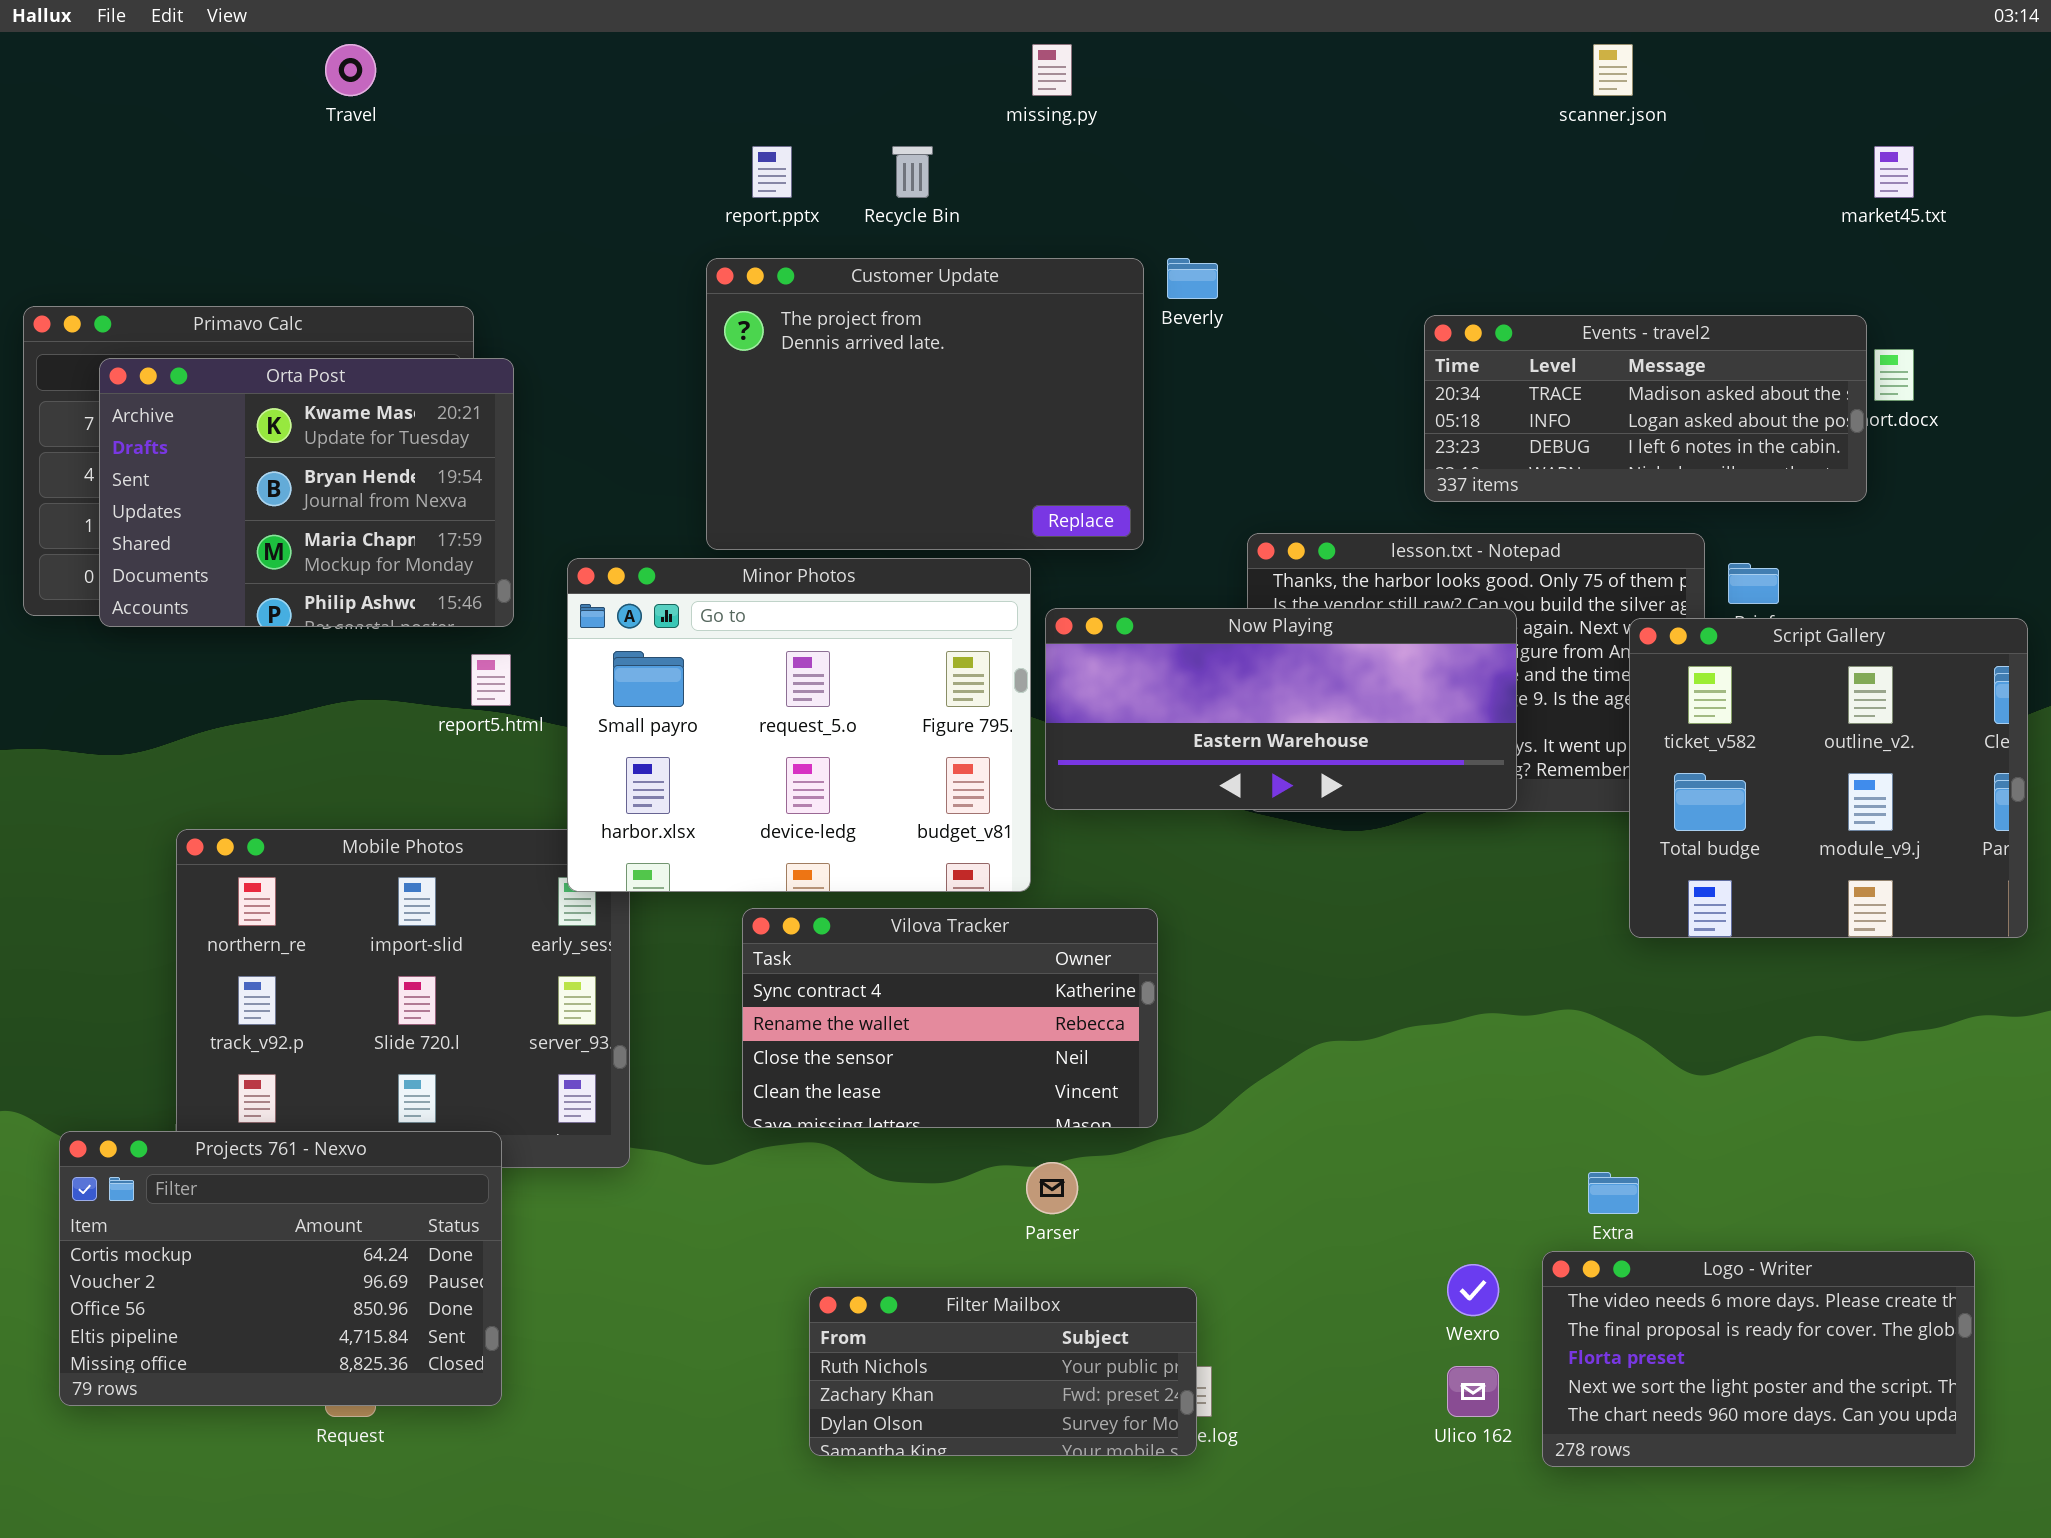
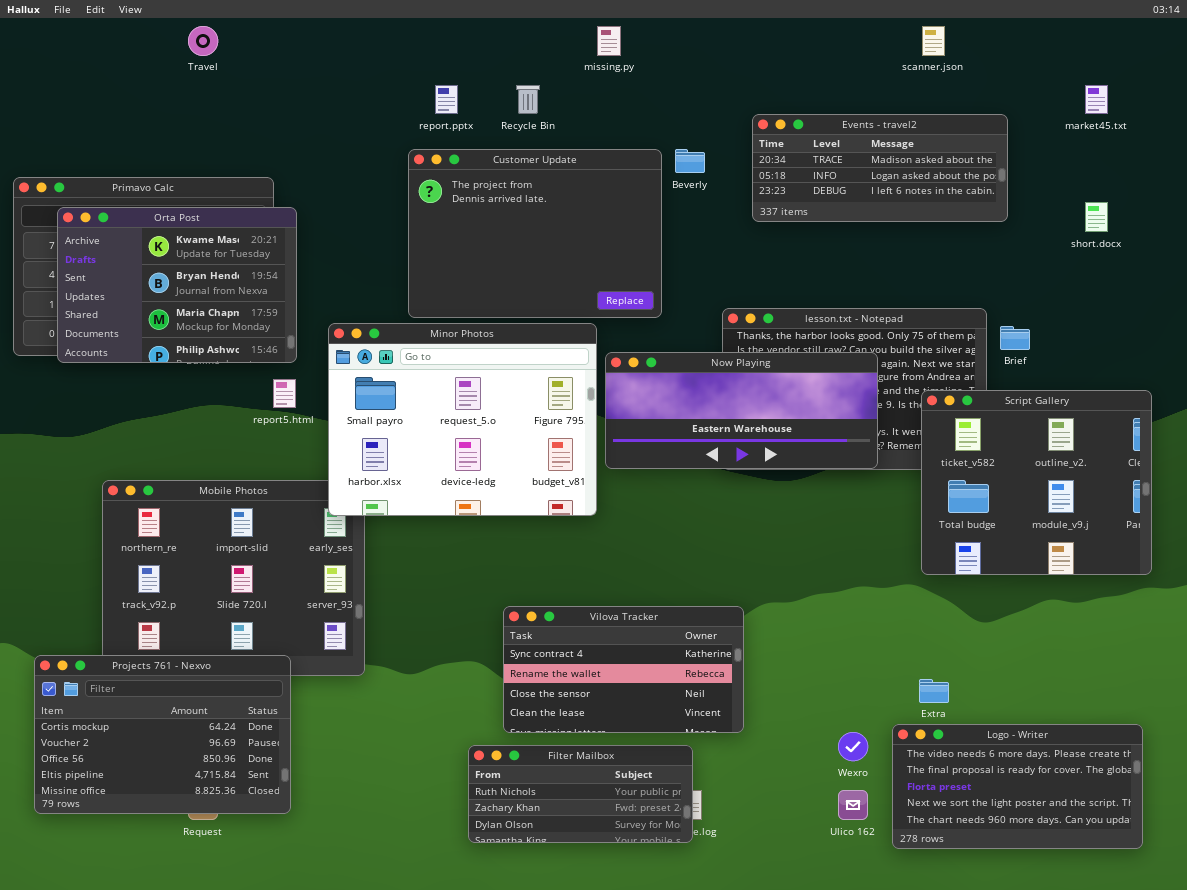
Events - travel2: [1424,315,1867,502] -> [752,114,1008,222], moved
Script Gallery: [1629,618,2028,938] -> [921,390,1152,575], moved
Vilova Tracker: [742,908,1158,1128] -> [503,606,744,733], moved

